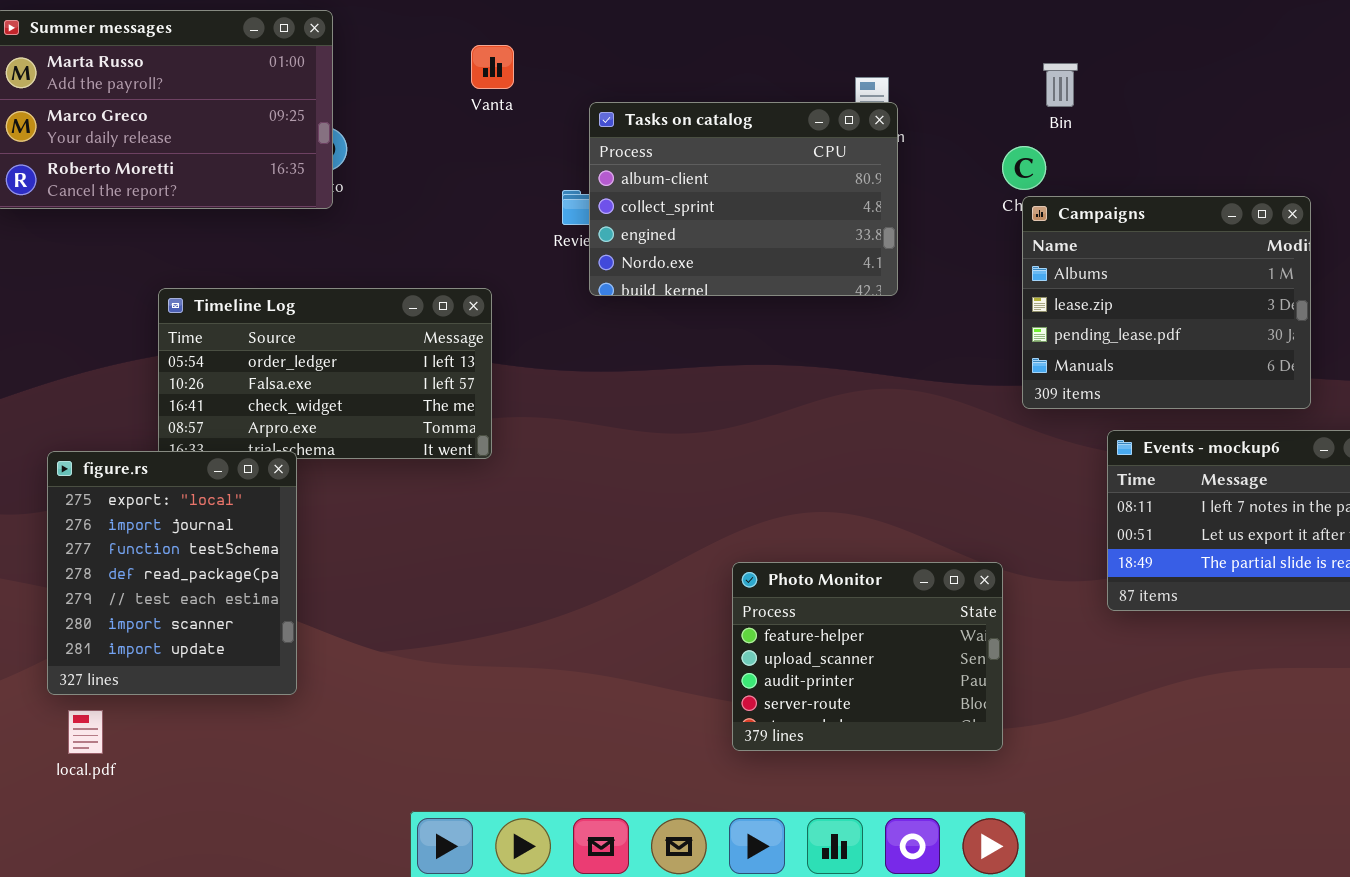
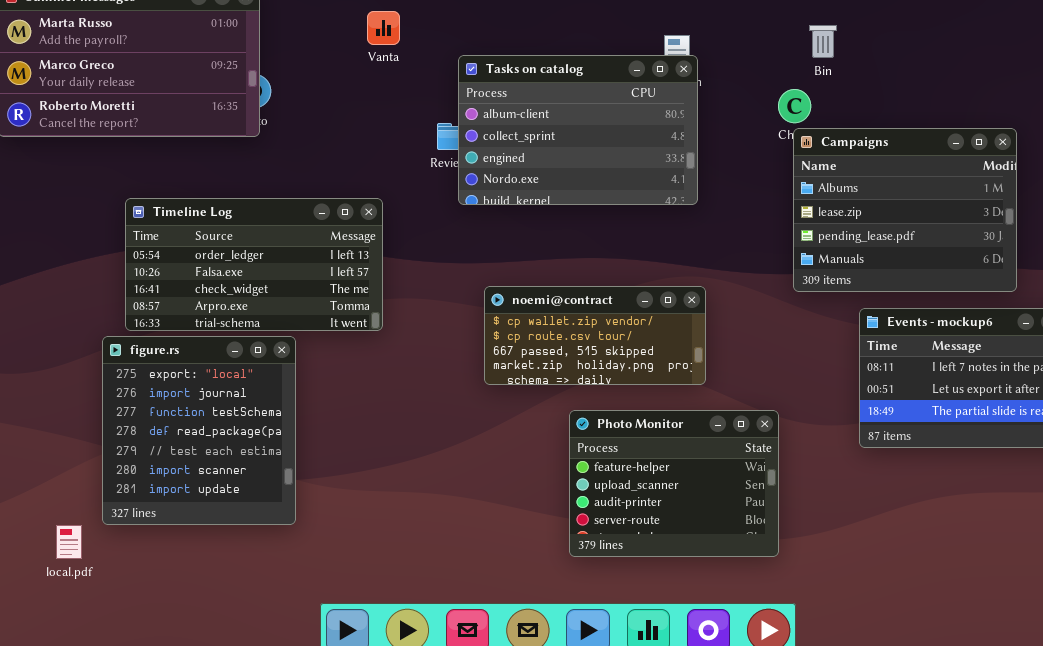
noemi@contract: none -> [484,286,706,385], opened
figure.rs: [47,451,297,695] -> [102,336,296,525], moved

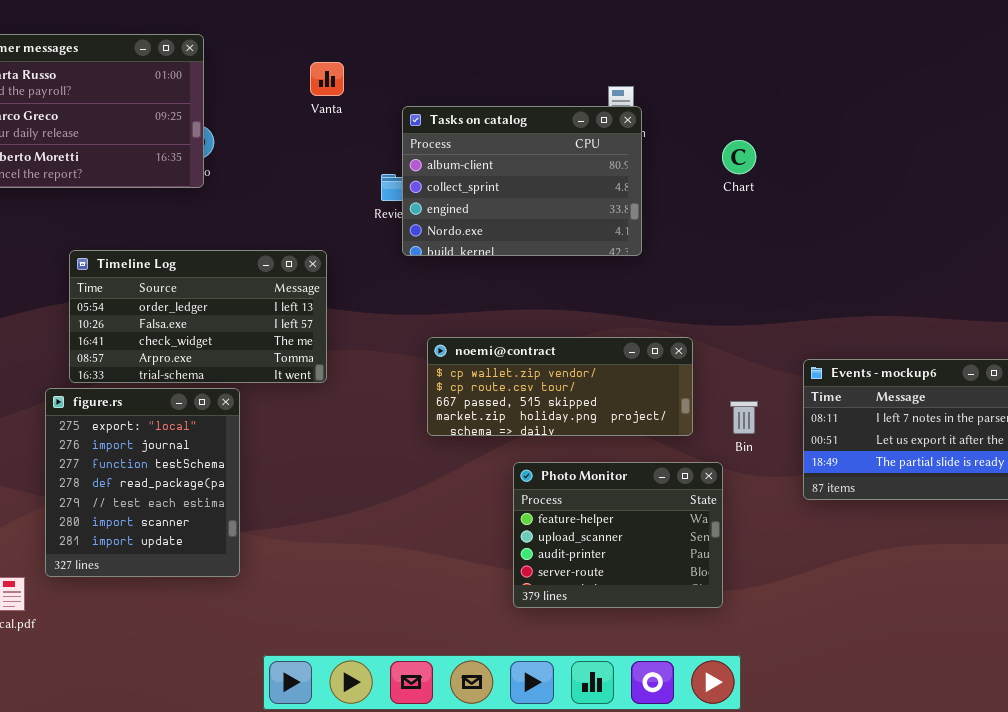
Bin: [809,25,837,58] -> [730,401,758,434], moved
Campaigns: [793,128,1017,292] -> none, closed
noemi@contract: [484,286,706,385] -> [427,337,693,436], resized

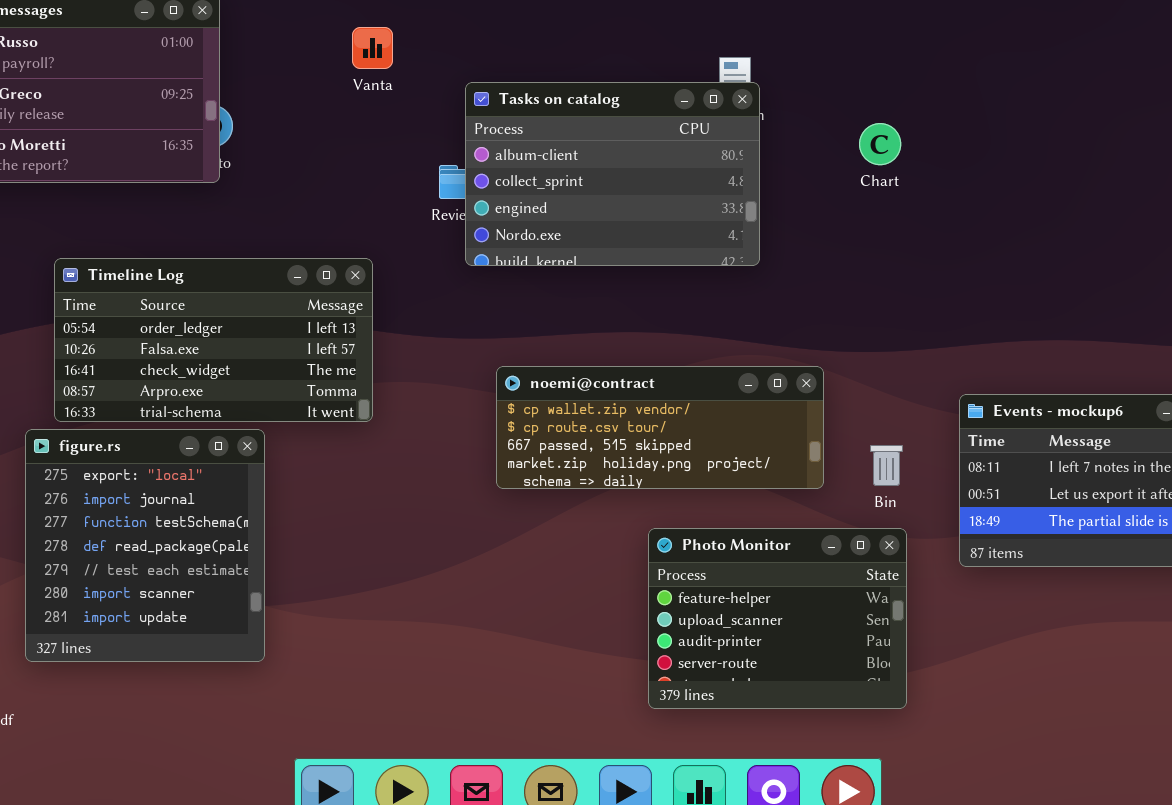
Photo Monitor: [513,462,723,608] -> [648,528,907,709], moved

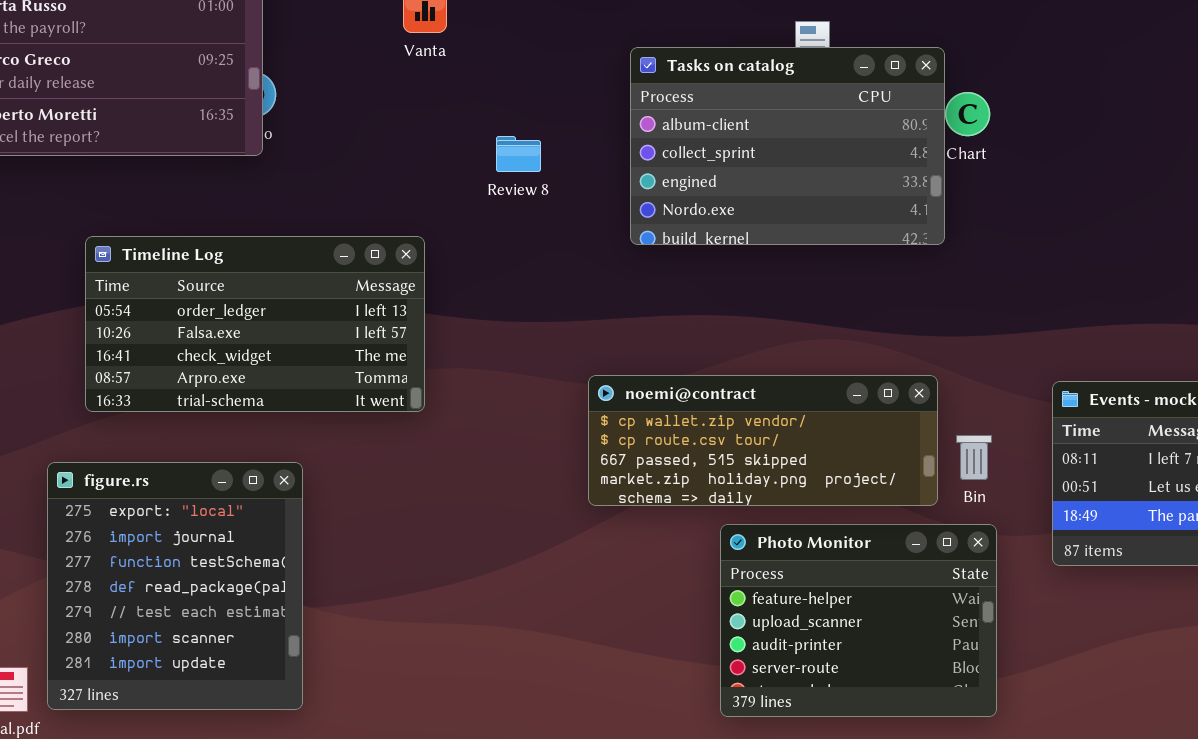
Tasks on catalog: [465,82,760,266] -> [630,47,945,245], moved
noemi@contract: [496,366,824,489] -> [588,375,938,506], moved
figure.rs: [25,429,265,662] -> [47,462,303,710], moved

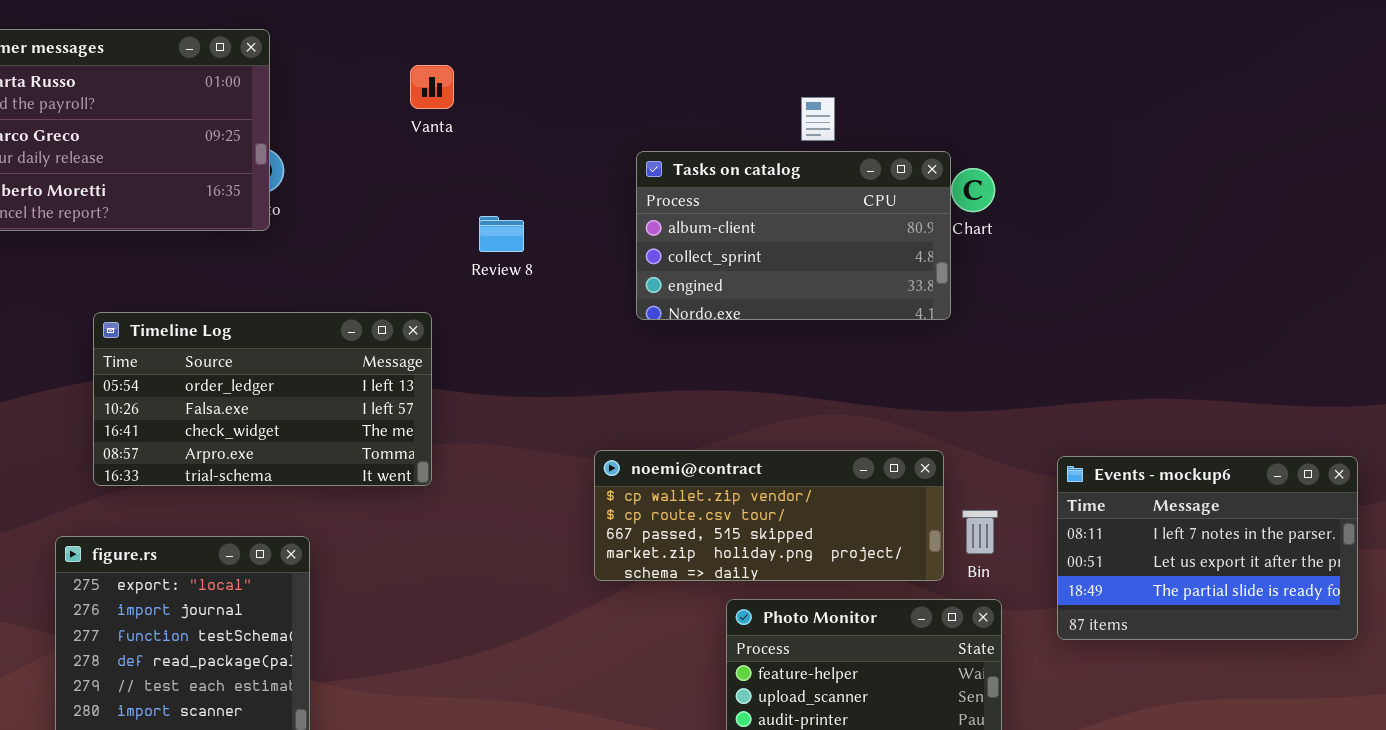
Tasks on catalog: [630,47,945,245] -> [636,151,951,320], resized
Review 8: [496,136,541,172] -> [479,216,524,252], moved

